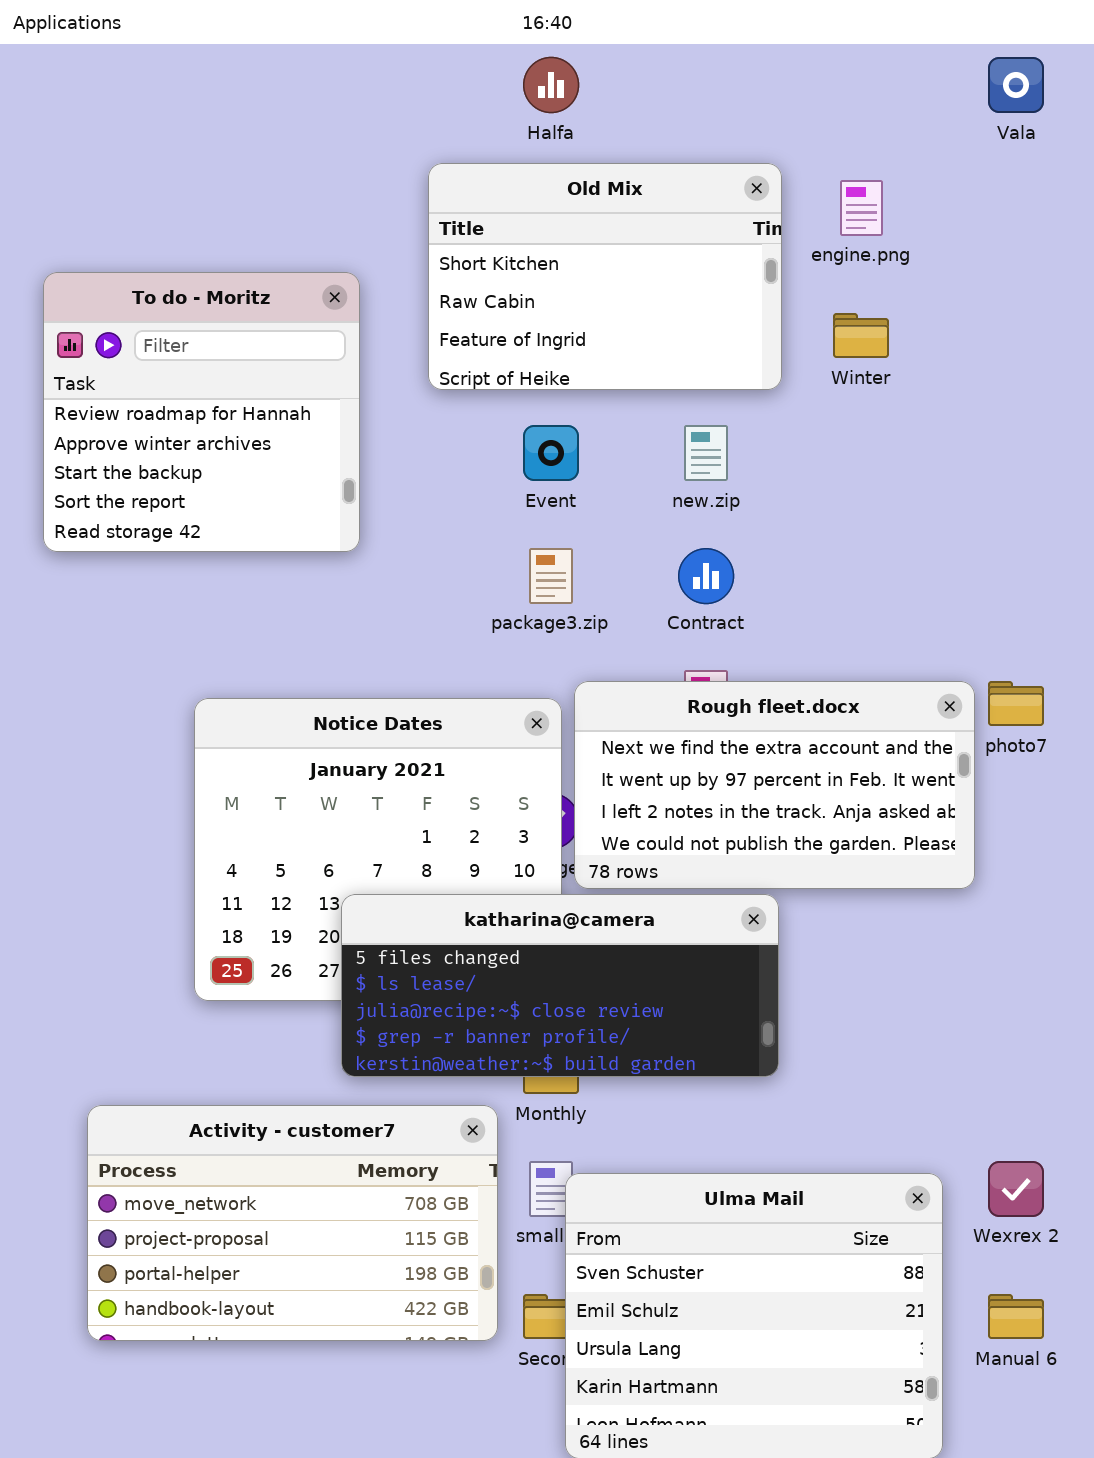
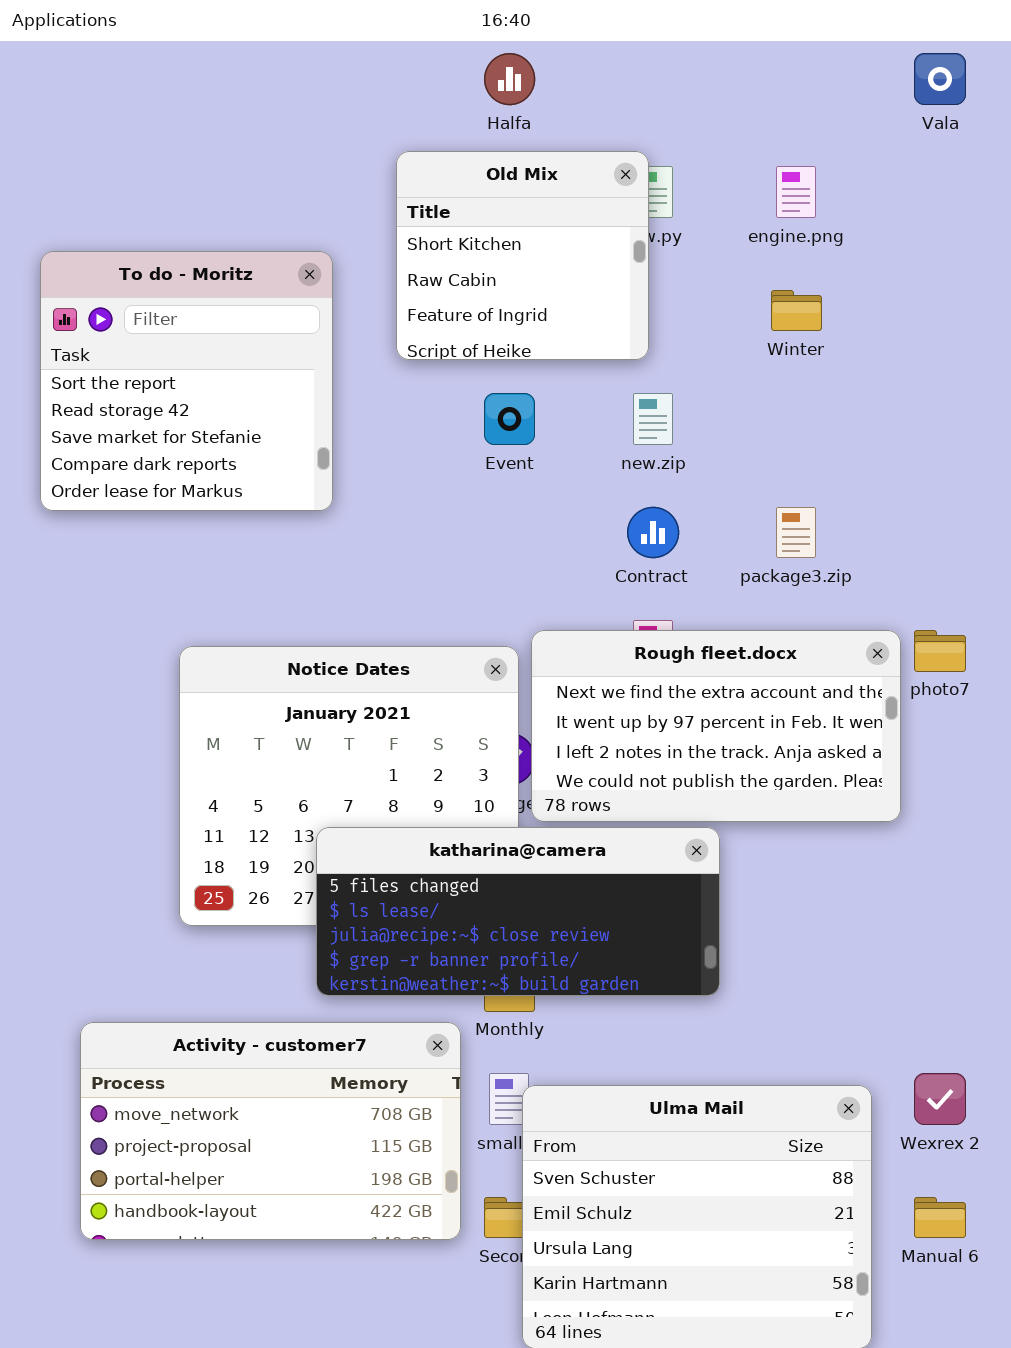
Old Mix: [428,163,782,390] -> [396,151,649,360], resized
To do - Moritz: [43,272,360,552] -> [40,251,333,511], scrolled down 3 rows
package3.zip: [529,548,573,604] -> [776,507,816,558], moved

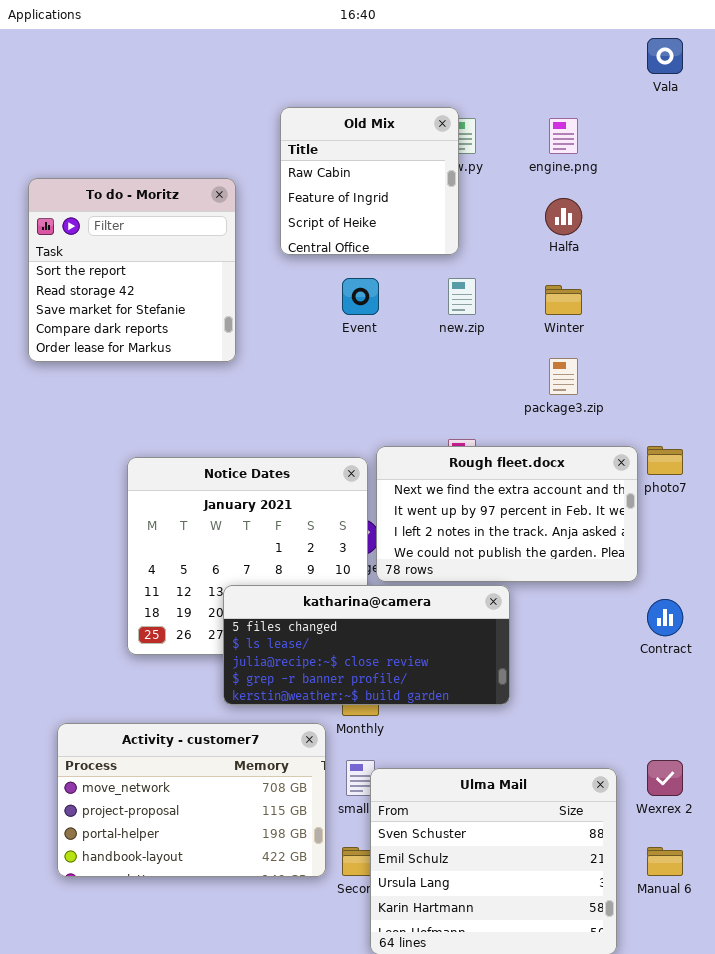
Halfa: [484,53,535,105] -> [545,198,582,235], moved
Old Mix: [396,151,649,360] -> [280,107,459,255], scrolled down 1 row
Winter: [771,290,822,331] -> [545,285,582,315], moved
Contract: [627,507,679,558] -> [647,599,683,636], moved

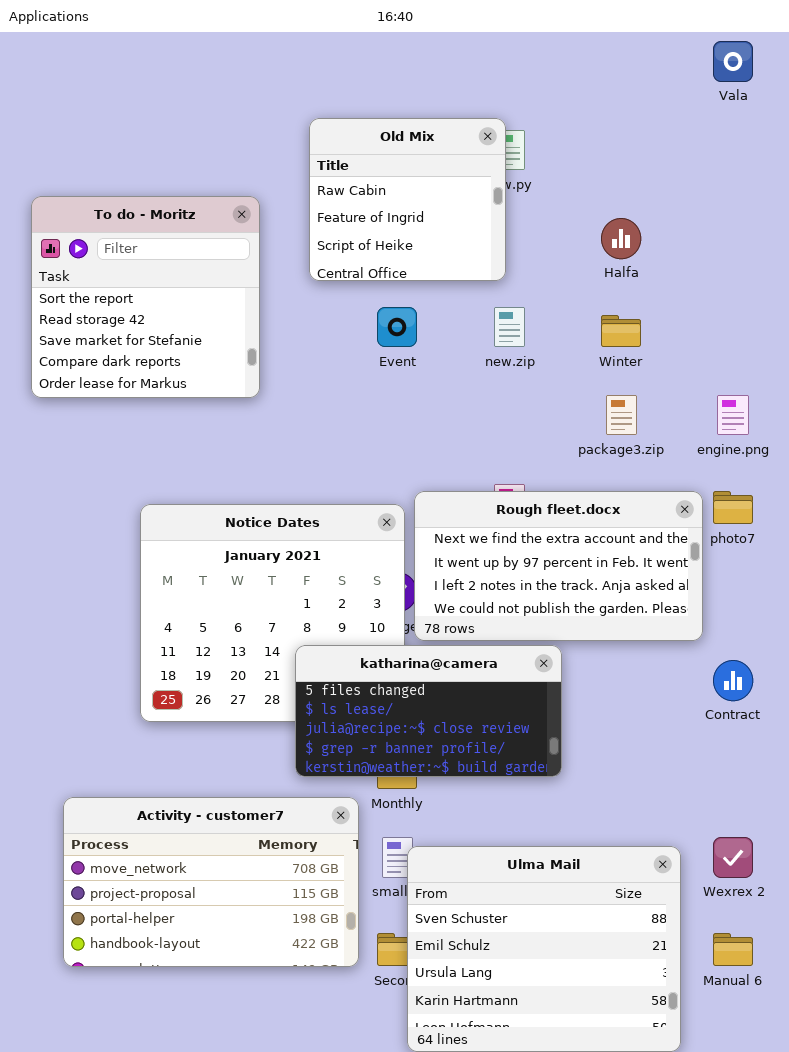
engine.png: [549,118,578,154] -> [717,395,749,435], moved
katharina@camera: [223,585,510,705] -> [295,645,562,777], resized

